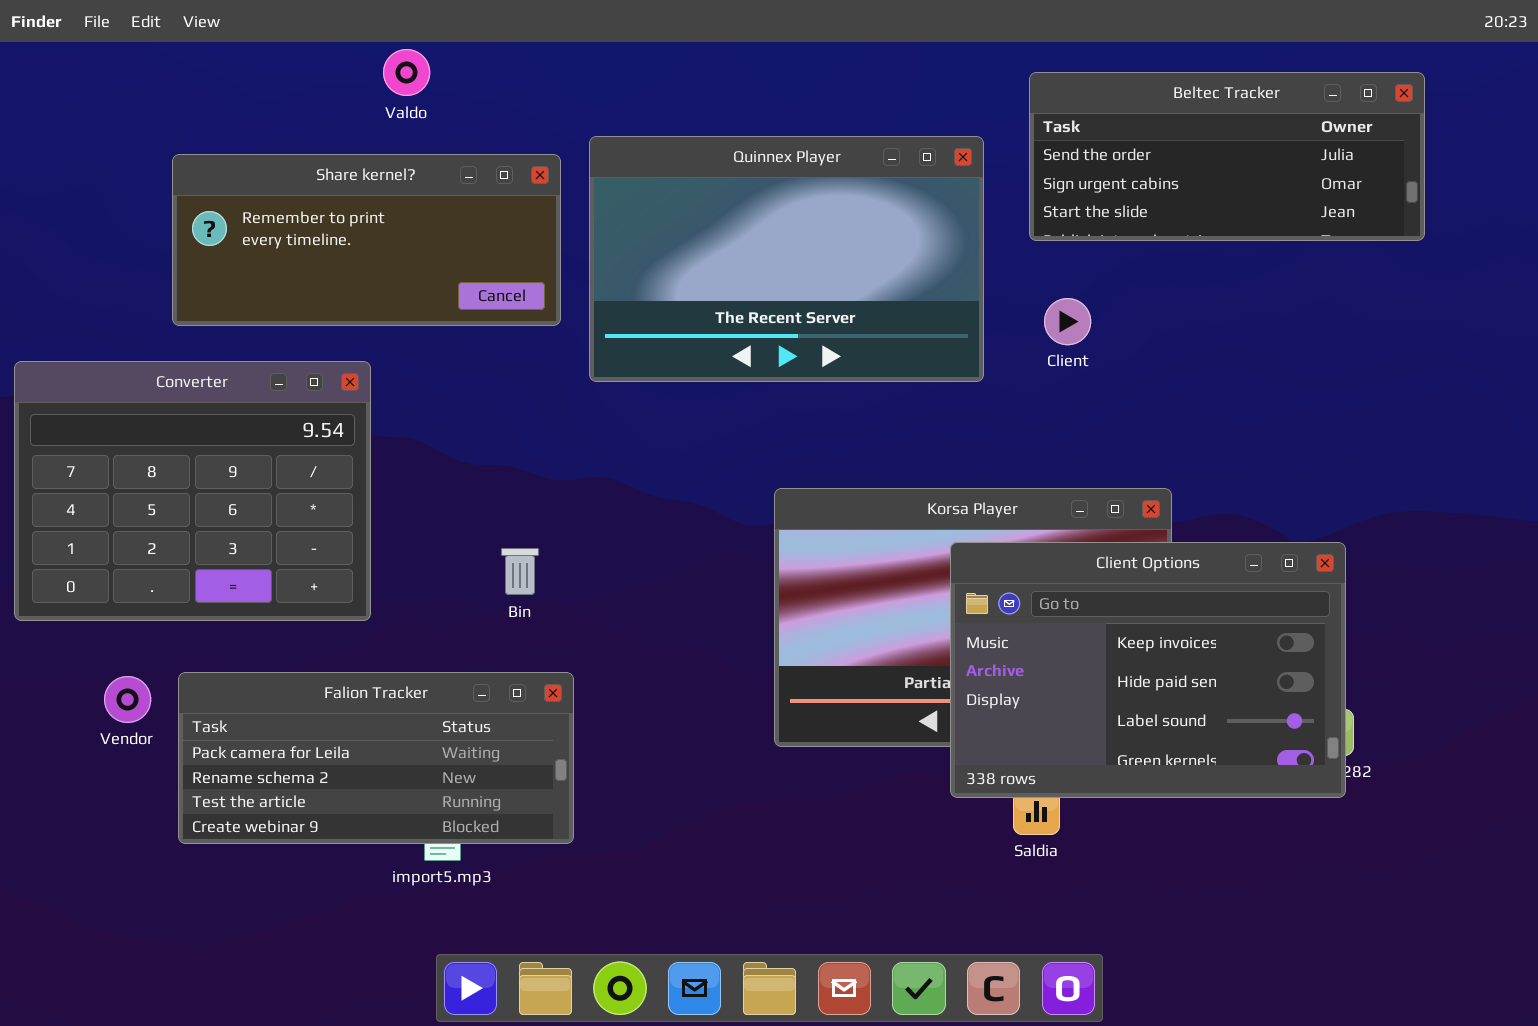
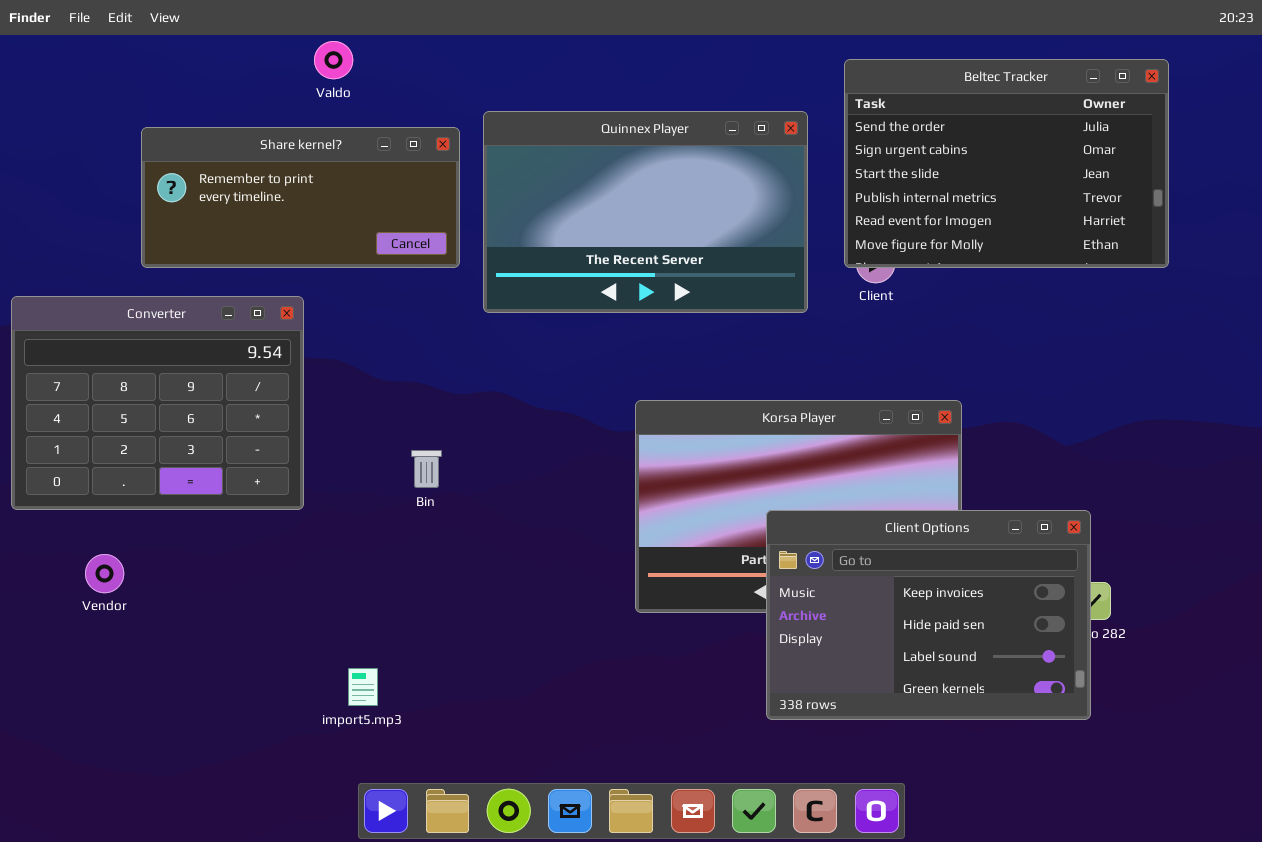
Beltec Tracker: [1029,72,1425,241] -> [844,59,1169,268], resized
Client Options: [950,542,1346,798] -> [766,510,1091,720], moved
Falion Tracker: [178,672,574,844] -> none, closed

